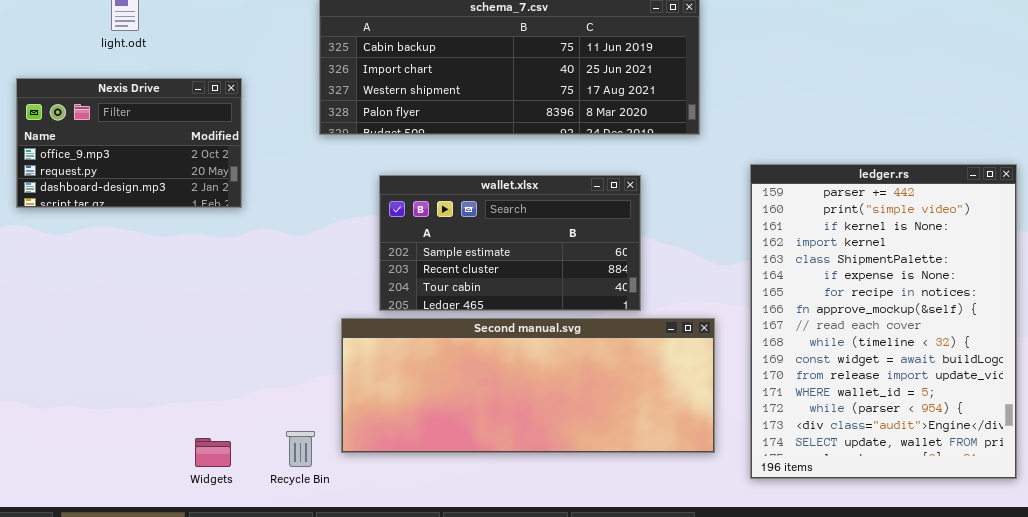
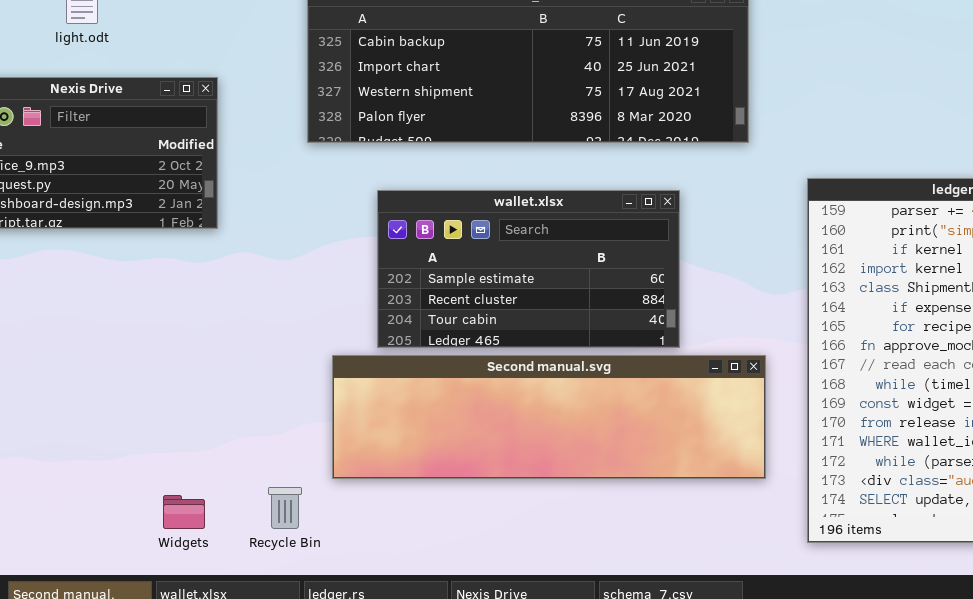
Second manual.svg: [341,318,715,453] -> [332,355,766,479], resized

